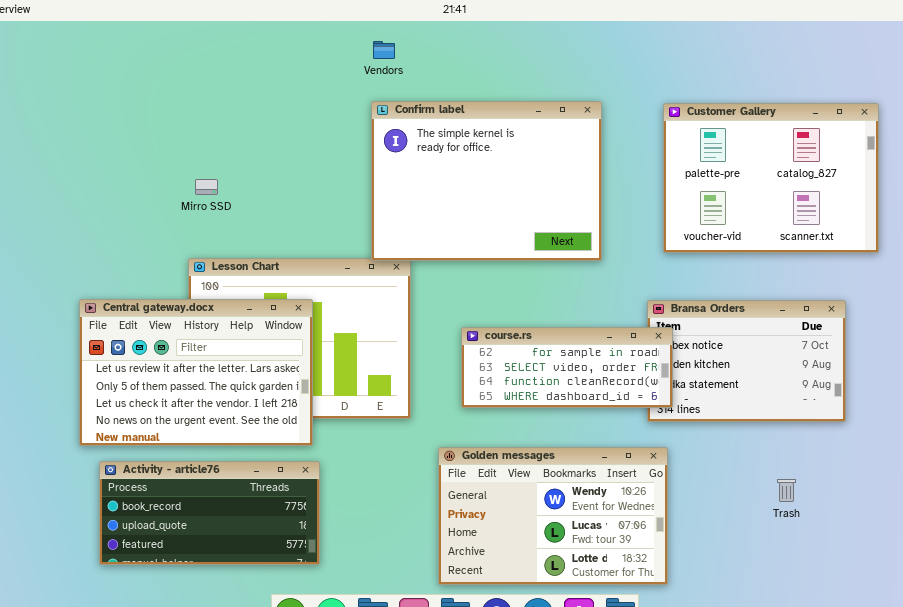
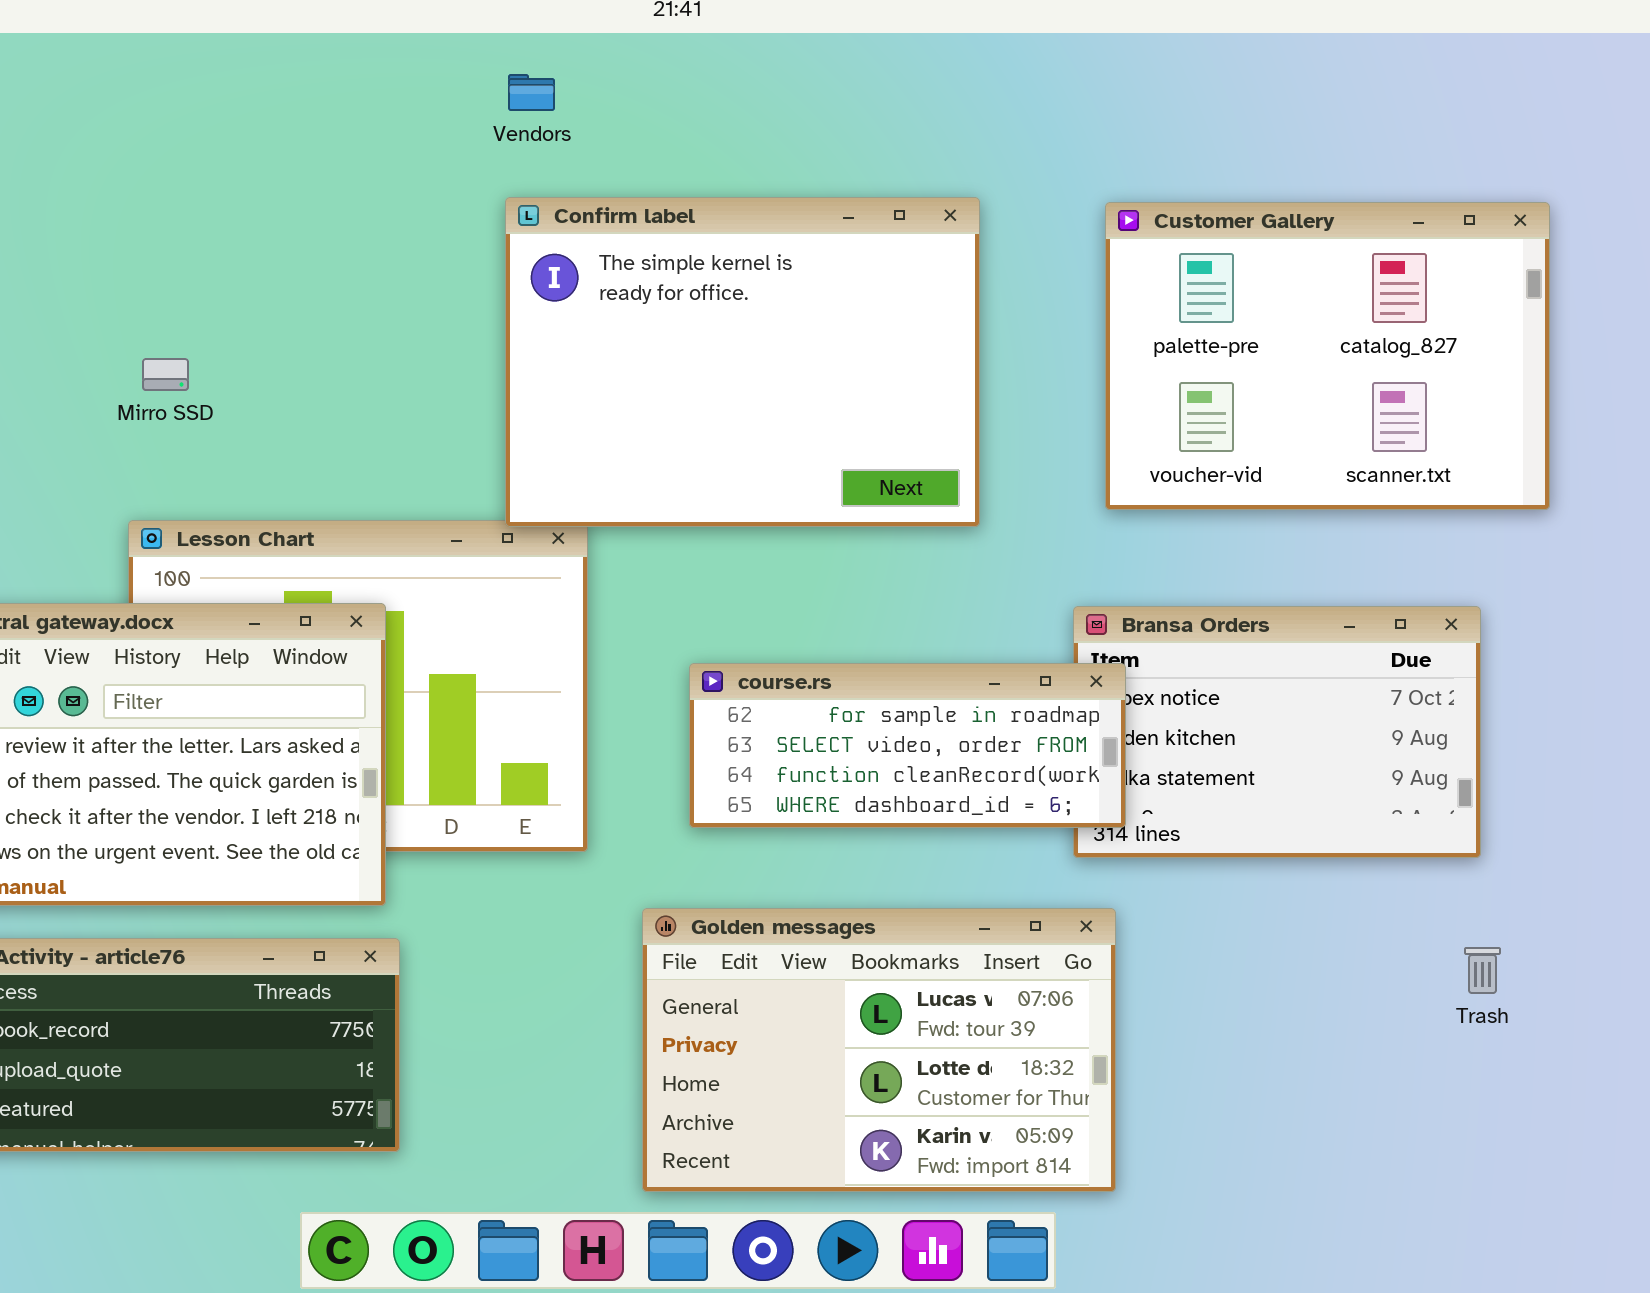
Golden messages: [438,447,668,585] -> [642,908,1116,1192], scrolled down 1 row
Trash: [777,479,796,502] -> [1464,947,1501,994], moved

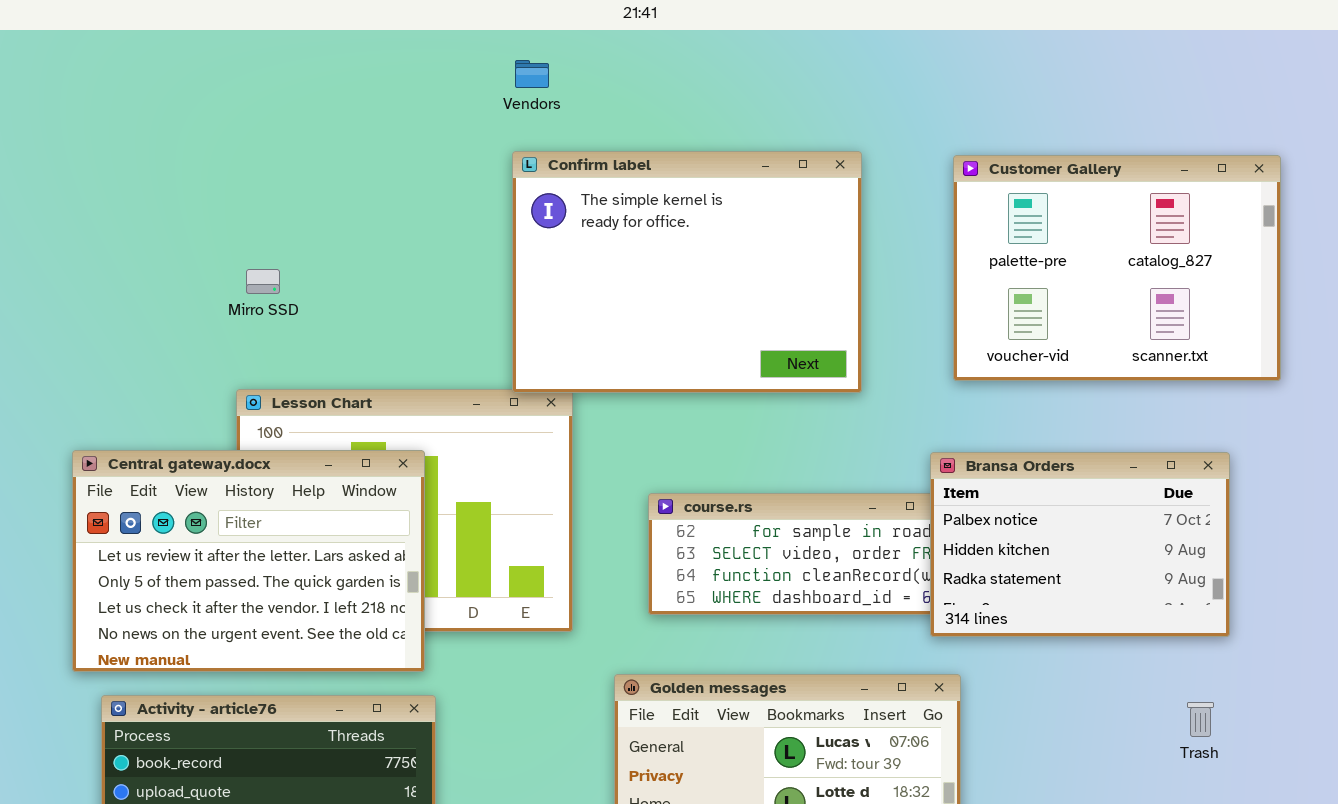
Bransa Orders: [1073,606,1481,858] -> [930,452,1230,637], raised
Trash: [1464,947,1501,994] -> [1187,702,1214,737], moved

